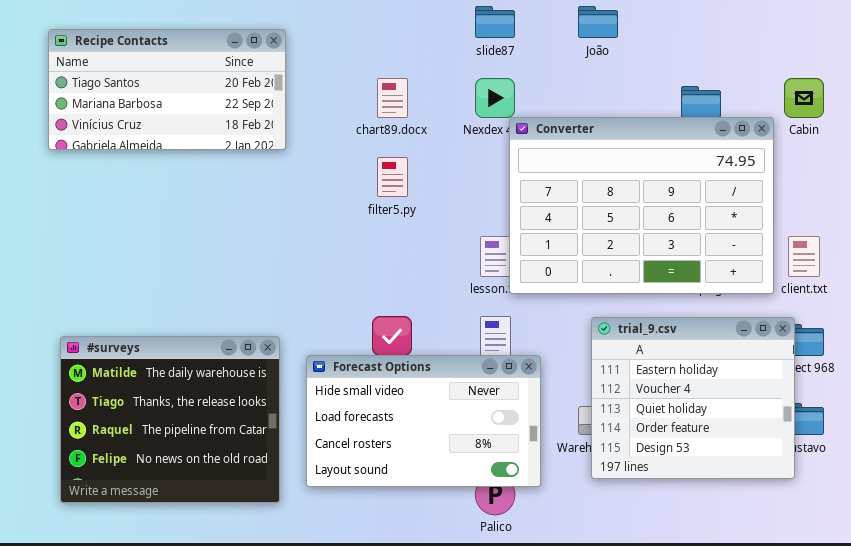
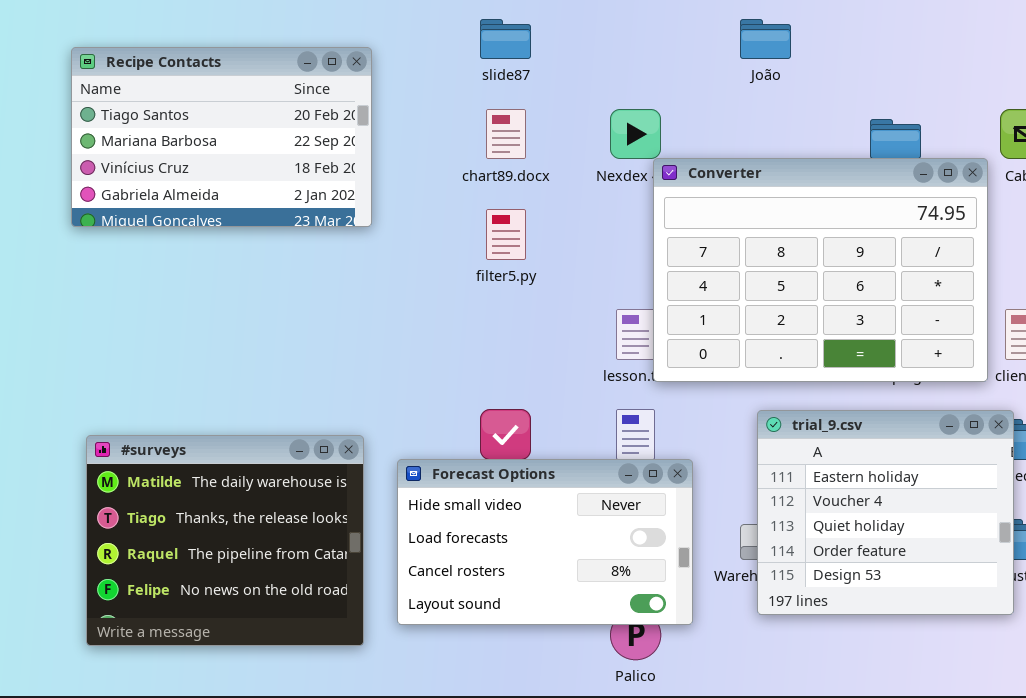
slide87: [475,6,515,38] -> [480,19,531,59], moved
Recipe Contacts: [48,29,286,150] -> [71,47,372,227], resized

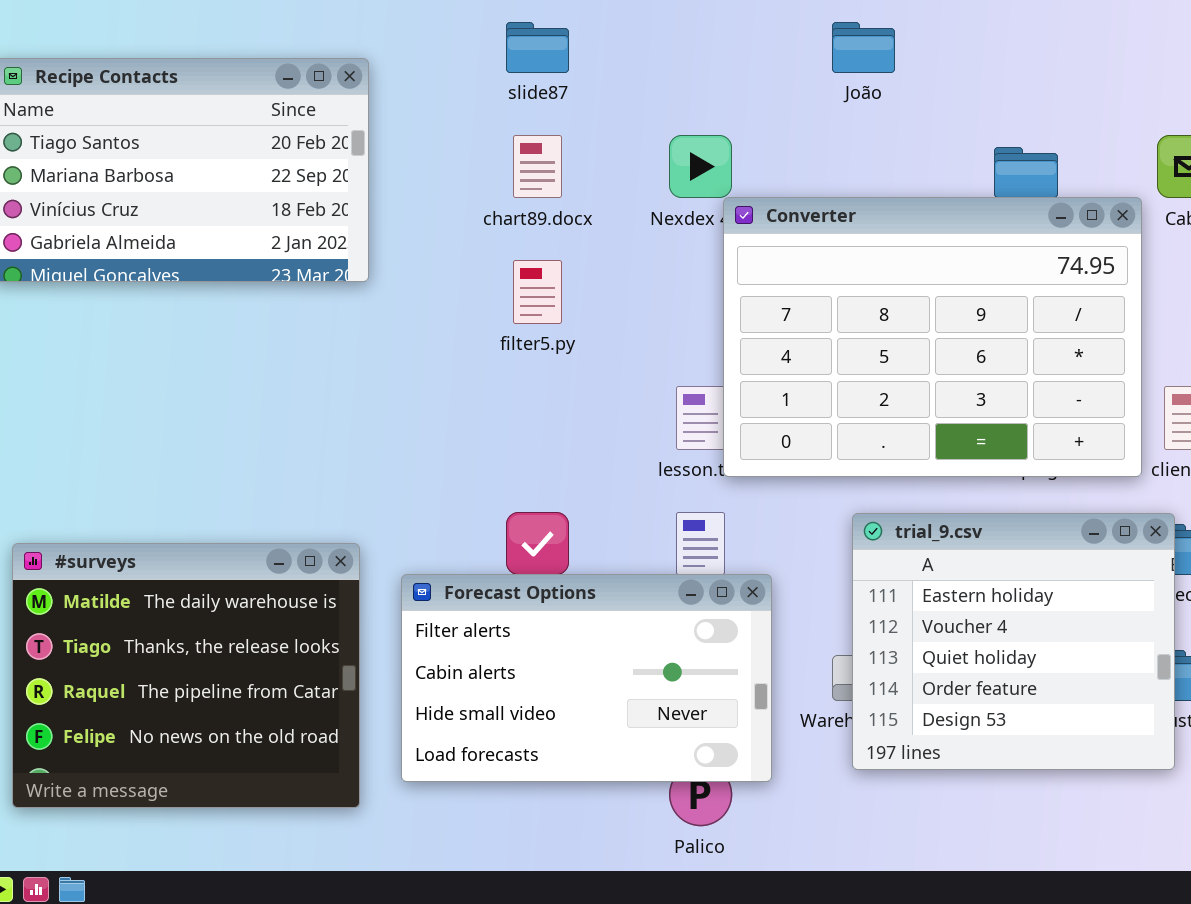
Forecast Options: [397,459,693,625] -> [401,574,772,782], scrolled up 2 rows

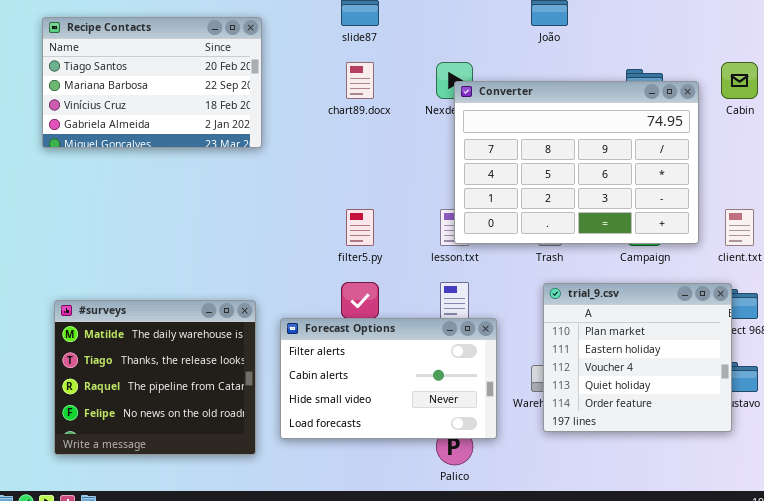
Converter: [723,197,1142,477] -> [454,81,699,244], moved
filter5.py: [513,260,562,324] -> [346,209,374,246], moved
trial_9.csv: [852,513,1175,770] -> [543,283,732,432], scrolled up 1 row

